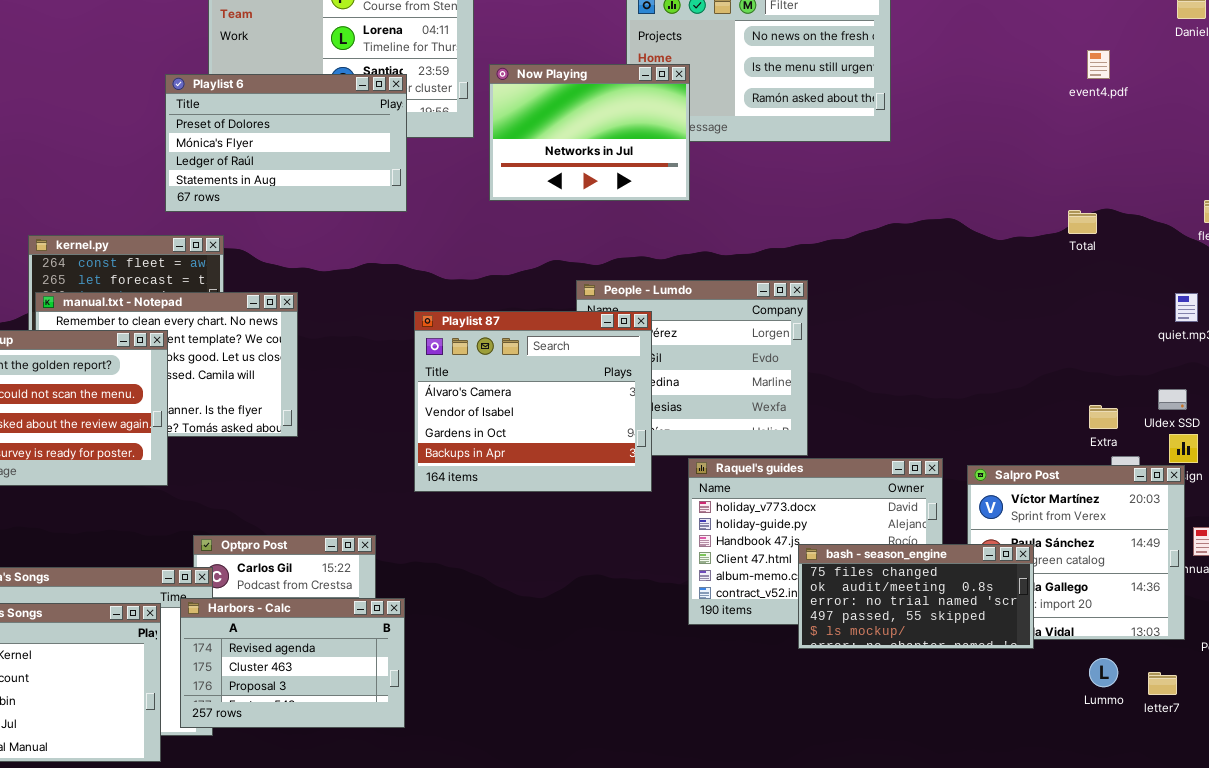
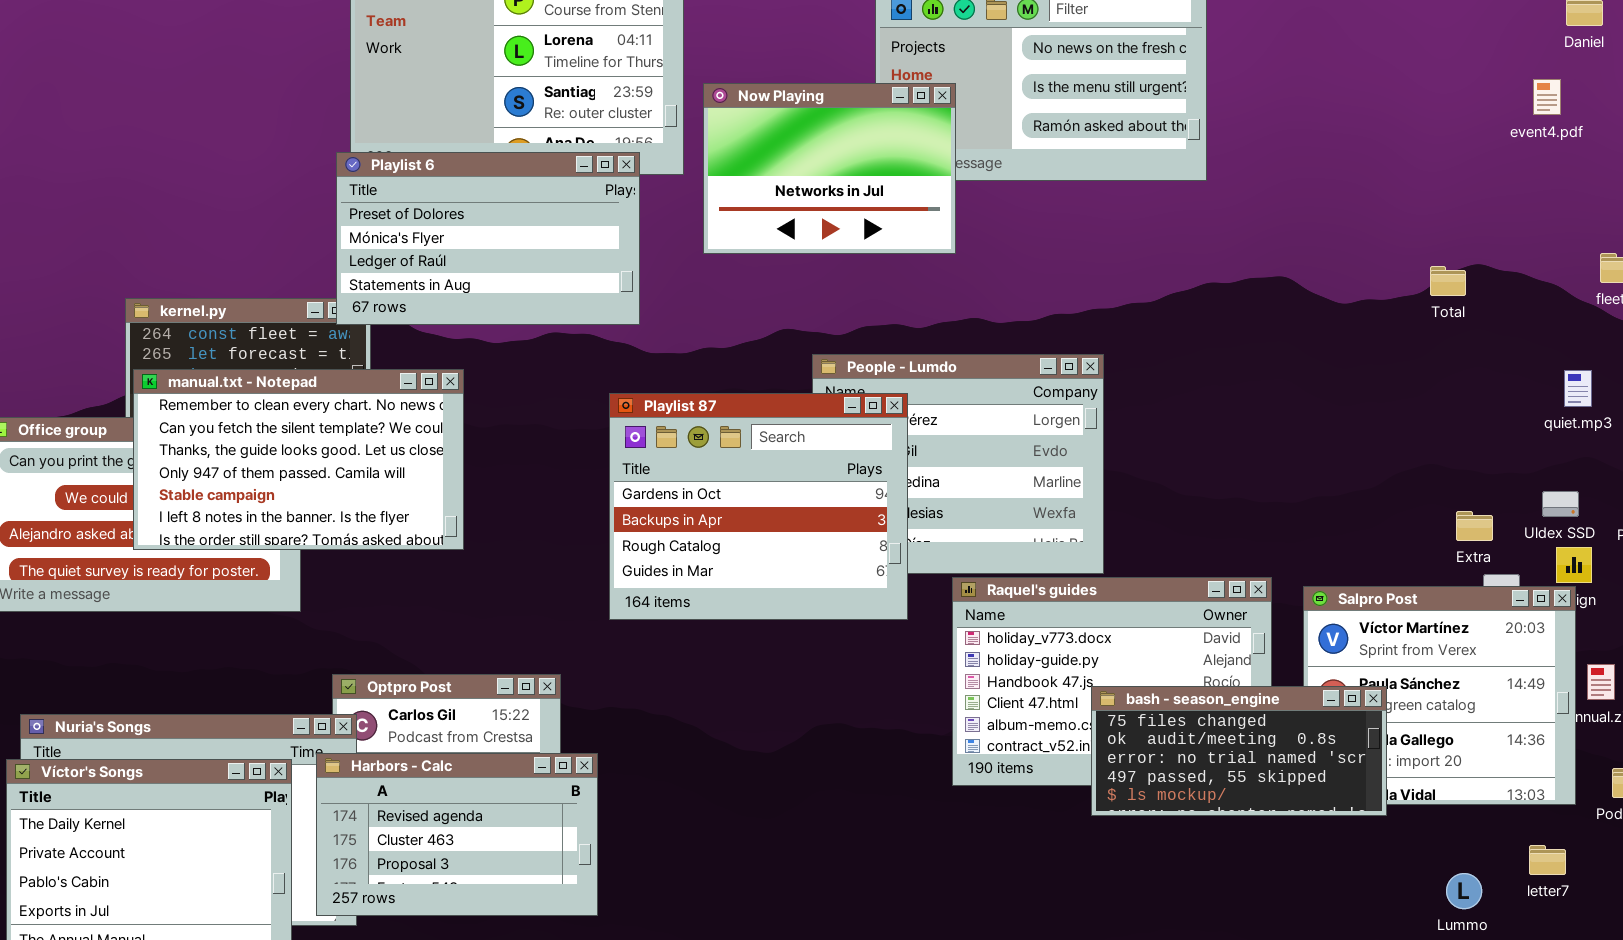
event4.pdf: [1087,50,1110,79] -> [1533,79,1561,115], moved
Playlist 6: [165,74,407,212] -> [336,152,640,325], moved
manual.txt - Notepad: [35,292,298,437] -> [133,369,464,550], raised
Playlist 87: [414,311,652,492] -> [609,393,908,620], scrolled down 2 rows
Lummo: [1089,658,1118,687] -> [1446,873,1482,909], moved

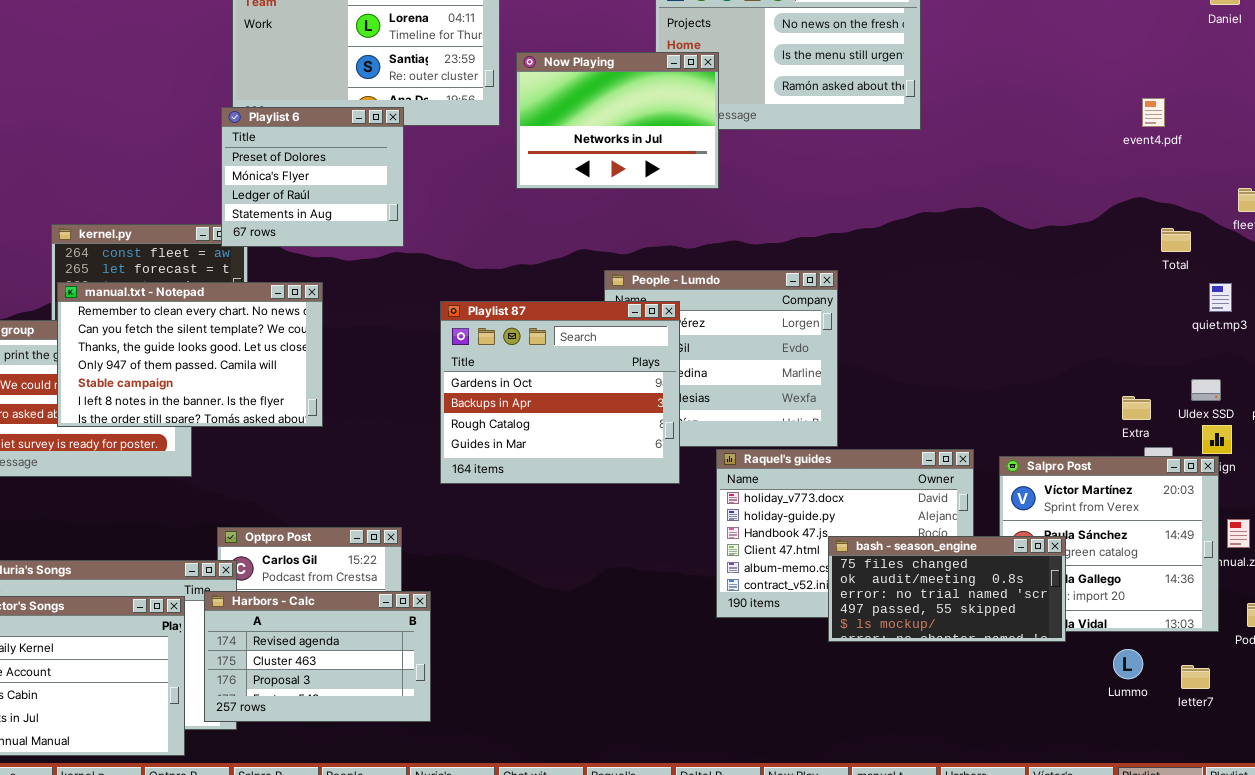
event4.pdf: [1533,79,1561,115] -> [1142,98,1165,127], moved
Playlist 6: [336,152,640,325] -> [221,107,404,247], resized
Total: [1430,266,1466,296] -> [1161,228,1191,252], moved
Lummo: [1446,873,1482,909] -> [1113,649,1143,679], moved

